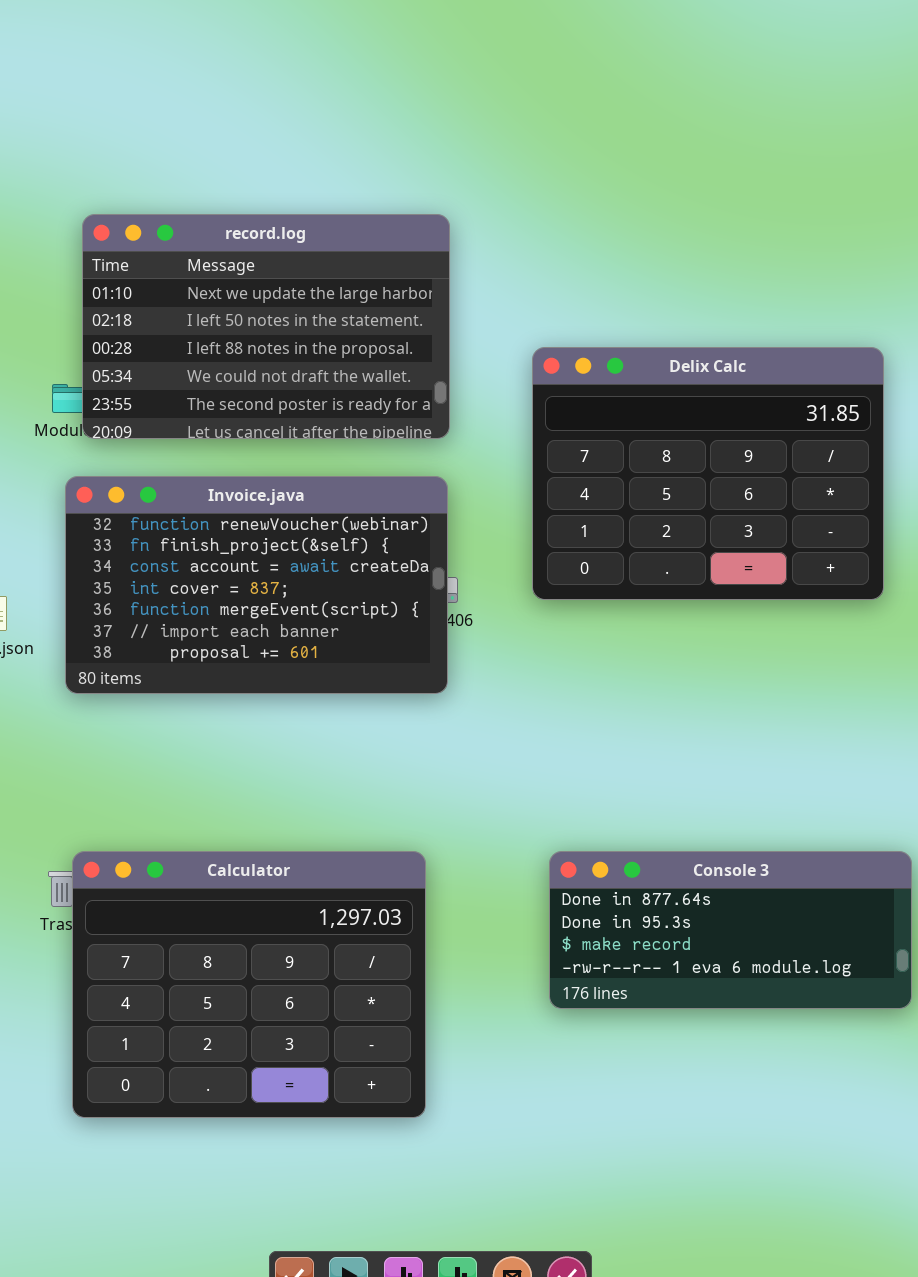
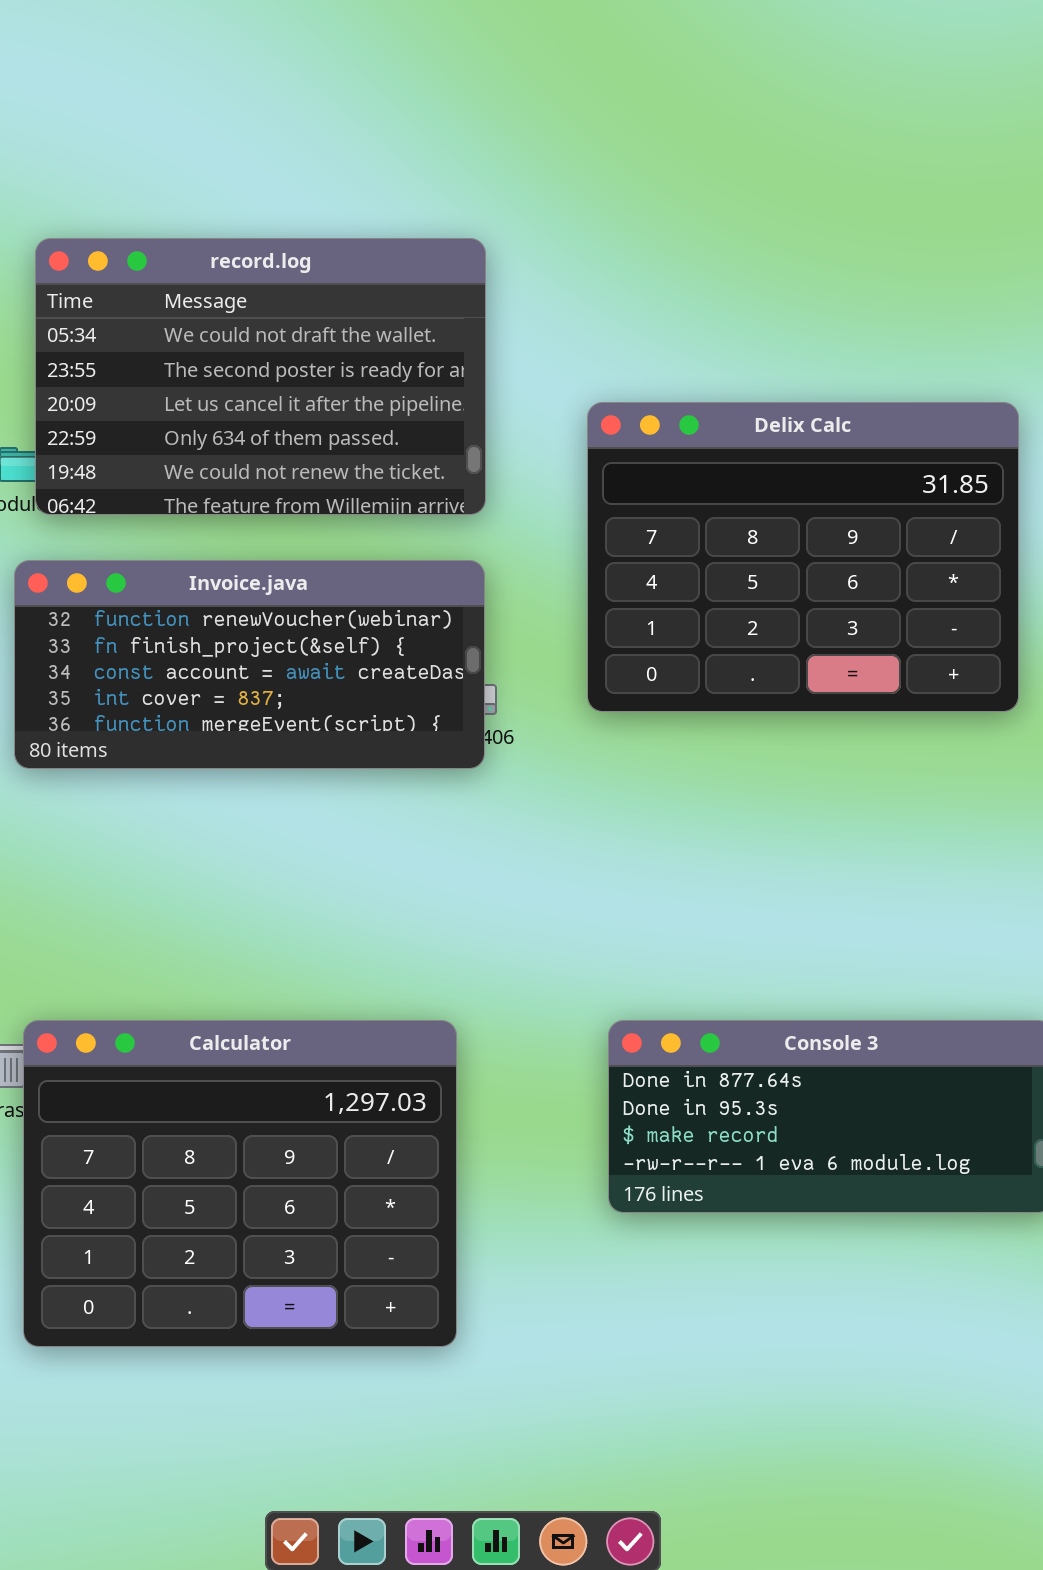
record.log: [82,214,450,439] -> [35,238,486,515], scrolled down 3 rows
Invoice.java: [65,476,448,694] -> [14,560,485,769], resized

